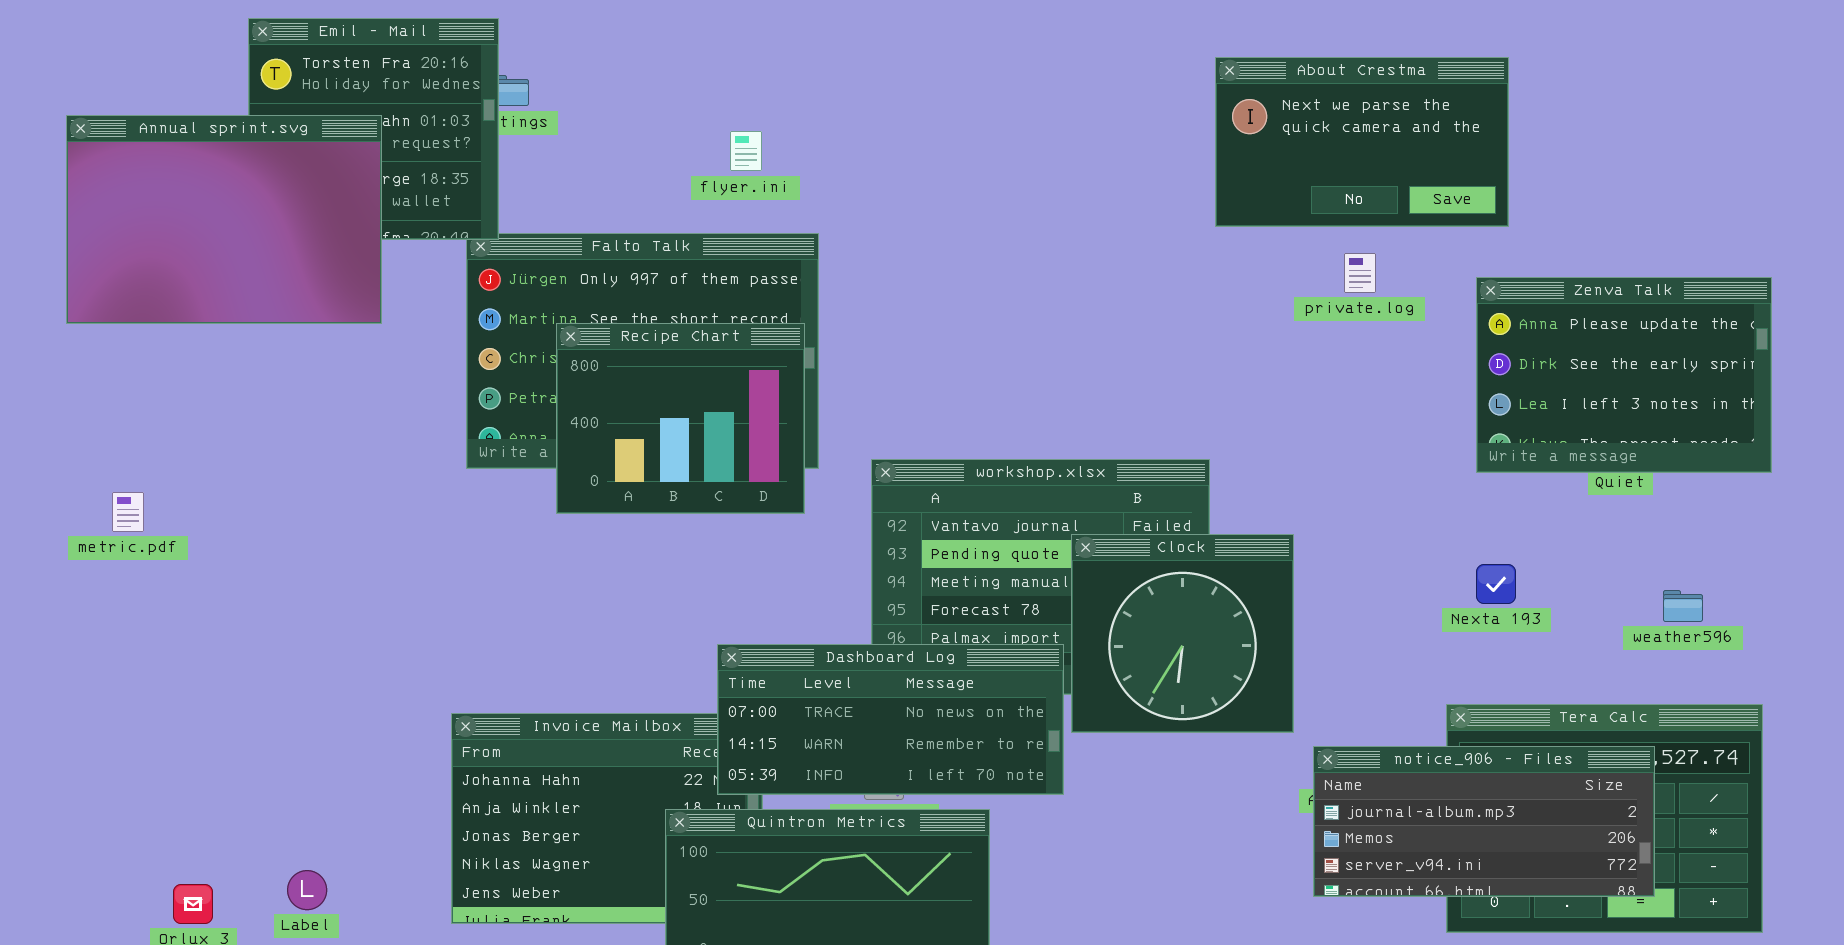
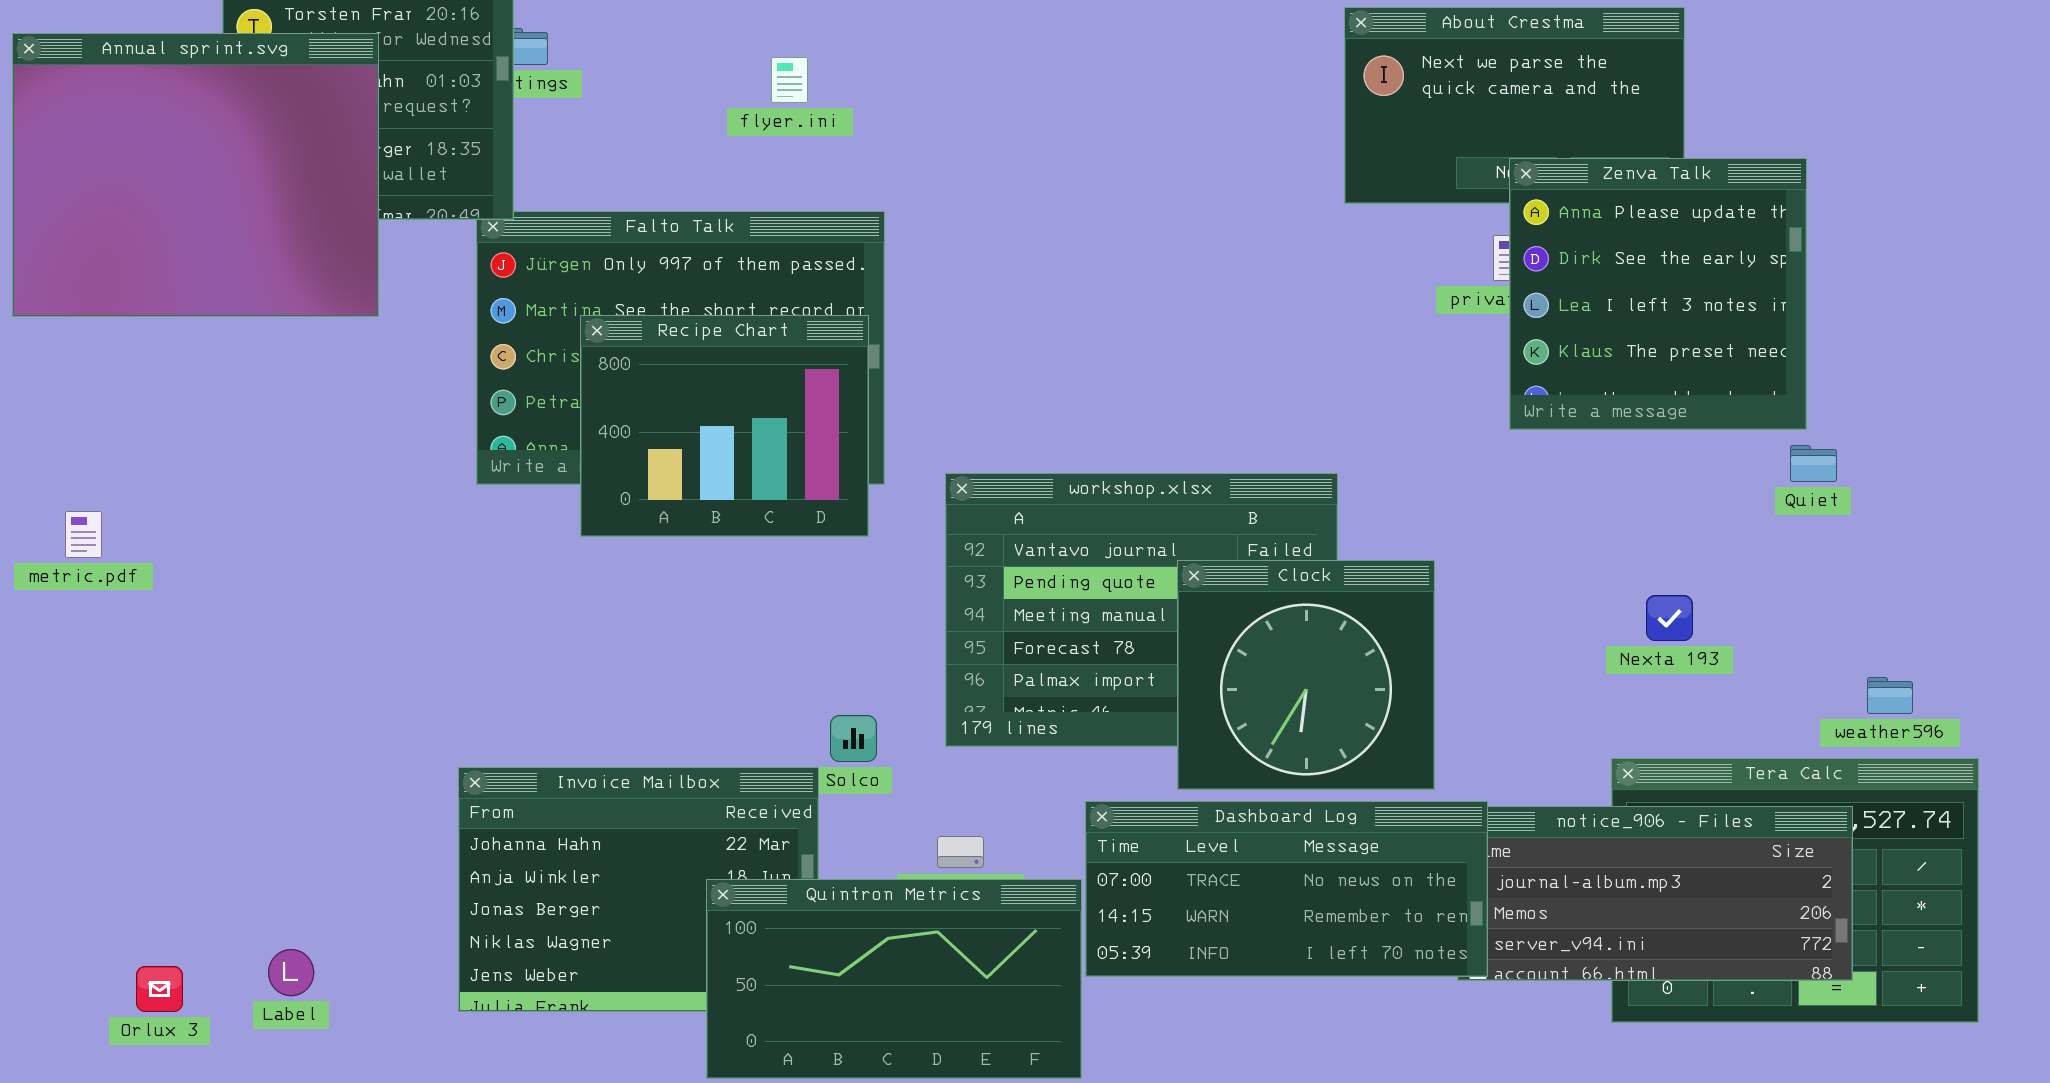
Annual sprint.svg: [66,115,382,324] -> [12,33,379,317], resized
flyer.ini: [730,131,762,171] -> [771,57,808,103], moved
Zenva Talk: [1476,277,1772,473] -> [1509,158,1807,430], moved, resized
weather596: [1663,590,1703,622] -> [1867,677,1913,714], moved
Dashboard Log: [717,644,1064,795] -> [1085,801,1488,977], moved

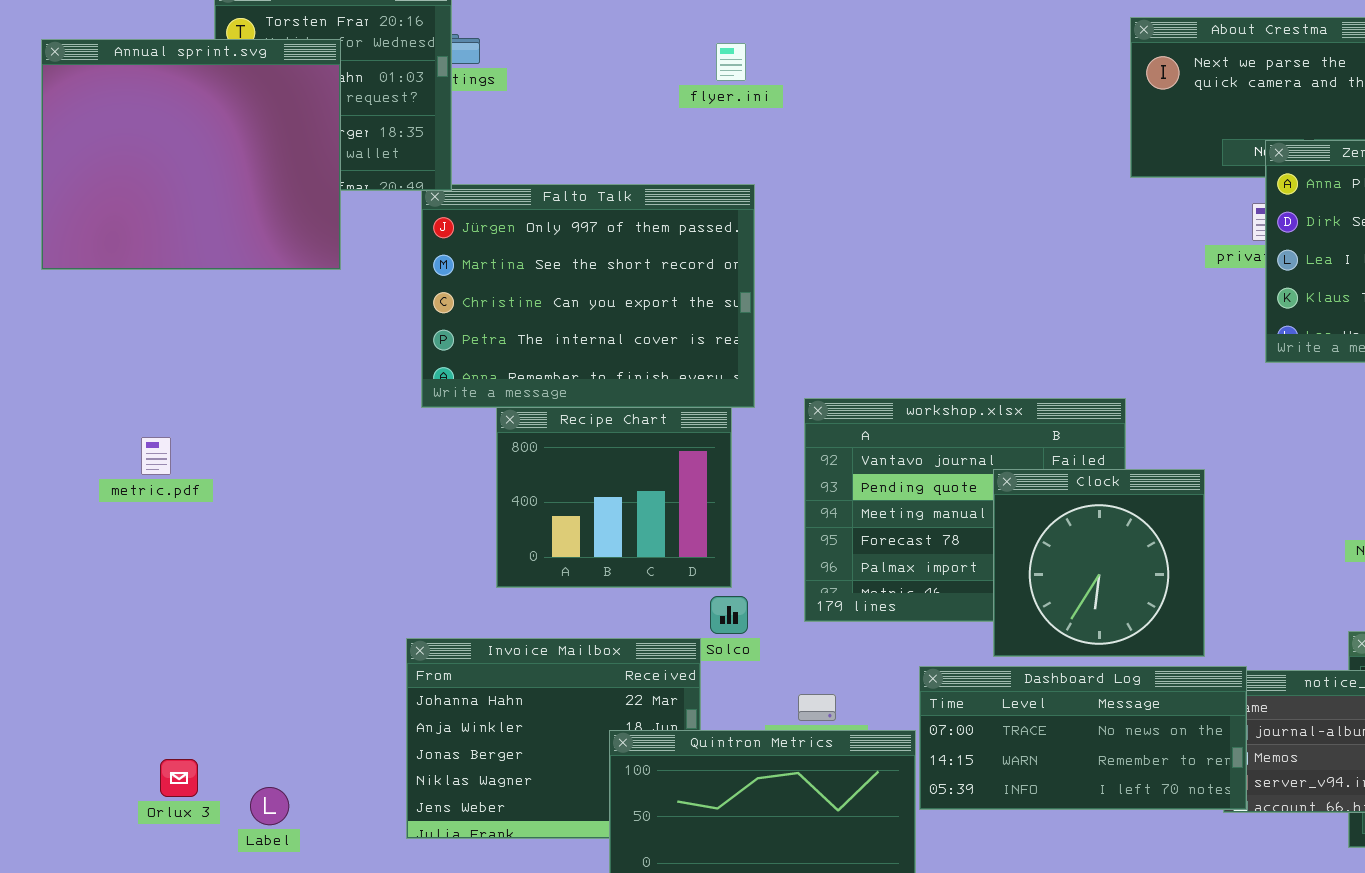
flyer.ini: [771,57,808,103] -> [716,43,746,81], moved
Recipe Chart: [580,315,869,537] -> [496,407,732,588], moved
metric.pdf: [65,511,102,558] -> [141,437,171,475], moved
Orlux 3: [136,966,183,1012] -> [160,759,198,797], moved

